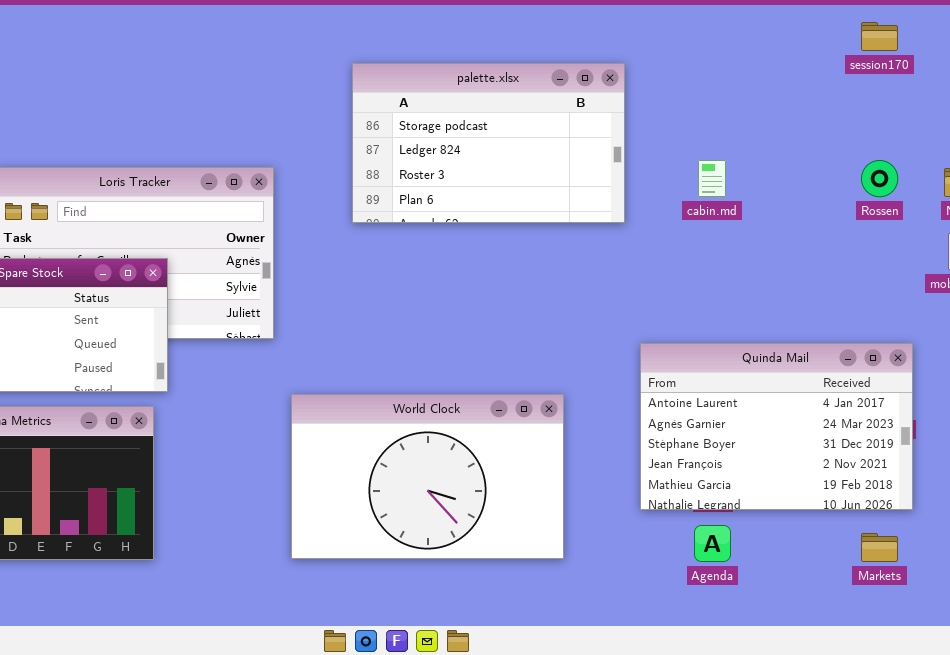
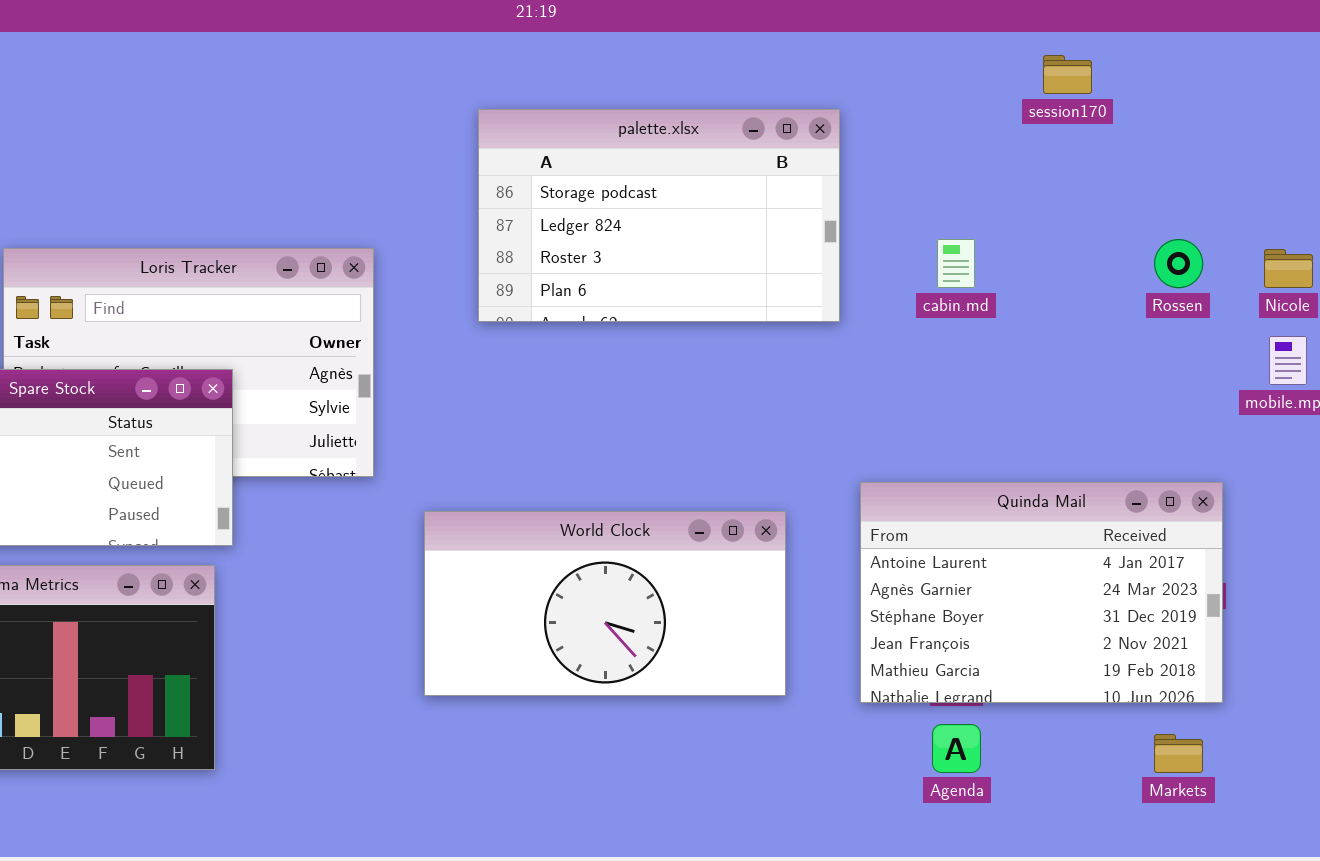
session170: [861,22,898,51] -> [1043,55,1092,94], moved
World Clock: [291,394,564,559] -> [424,511,786,696], moved, resized

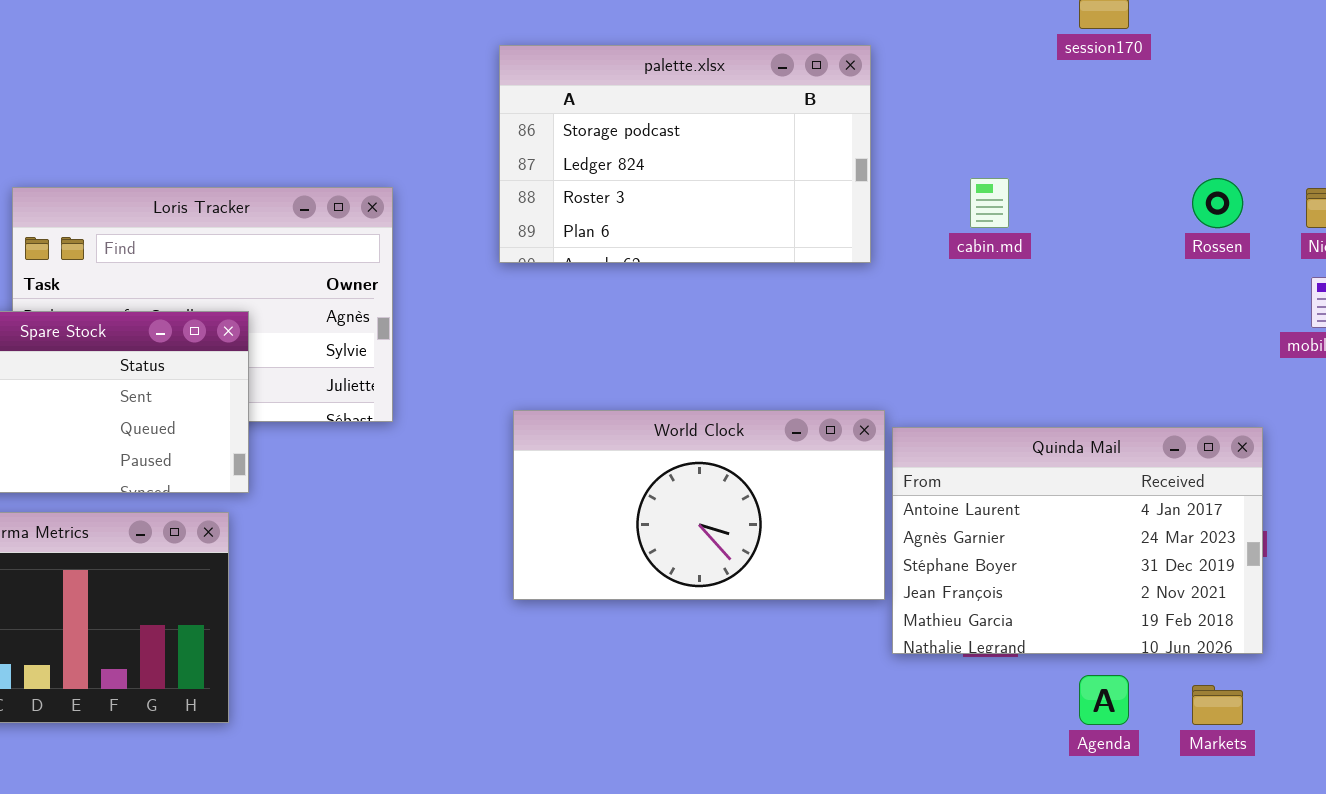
World Clock: [424,511,786,696] -> [513,410,885,600], moved
Agenda: [932,724,981,773] -> [1079,675,1129,725], moved

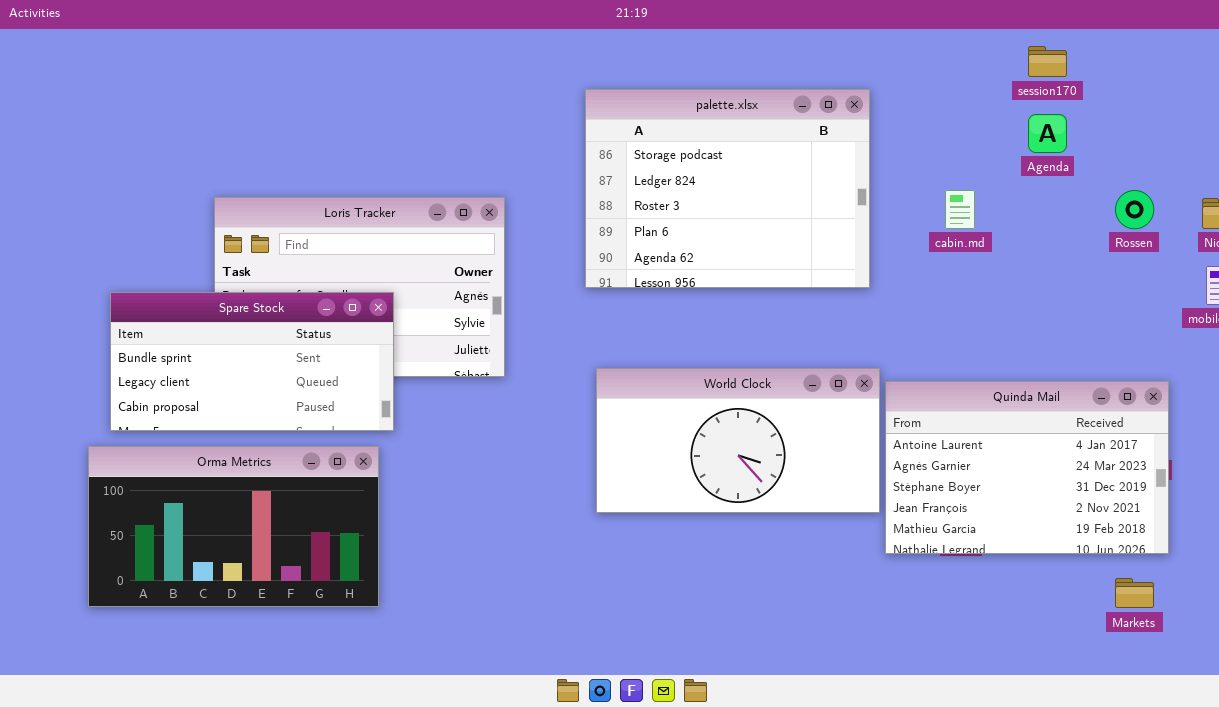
palette.xlsx: [499,45,871,263] -> [585,89,870,288], resized
Agenda: [1079,675,1129,725] -> [1028,114,1067,153], moved

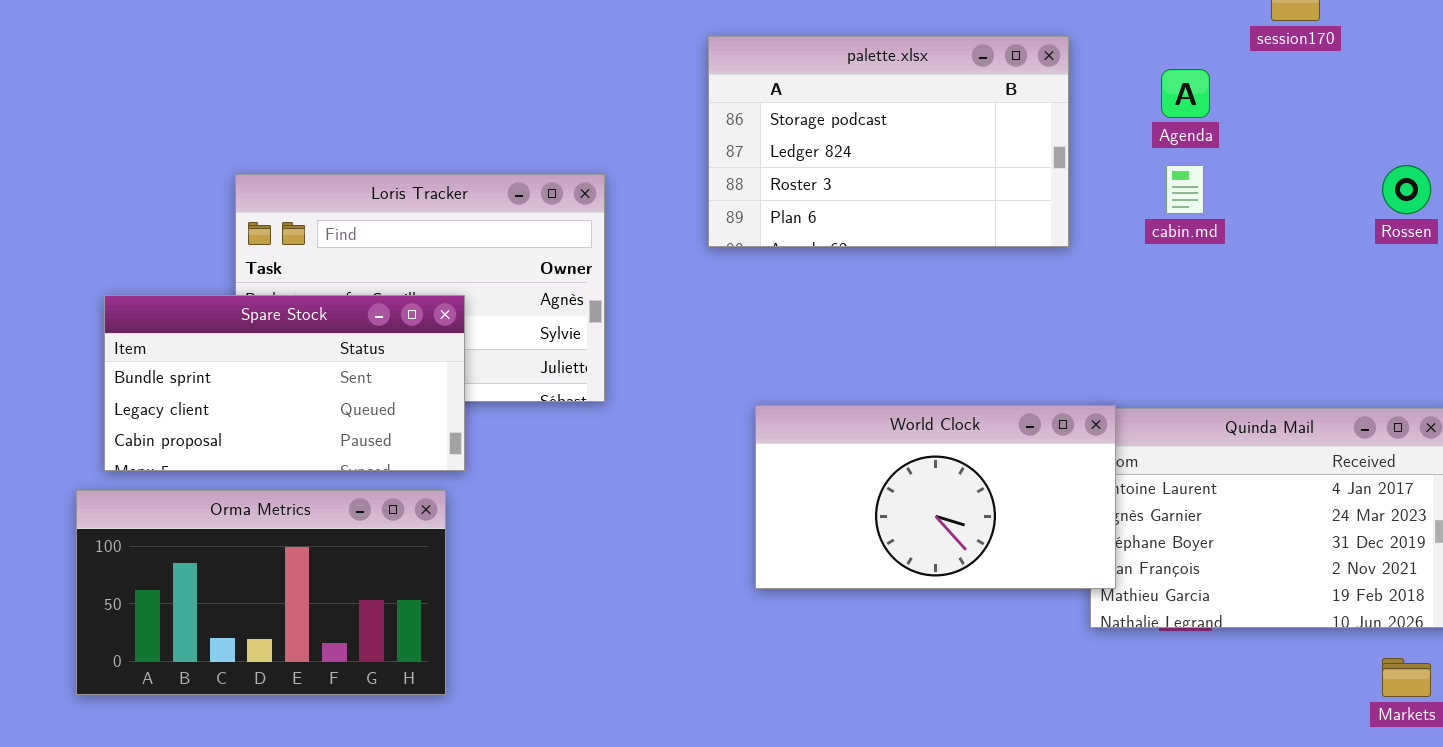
palette.xlsx: [585,89,870,288] -> [708,36,1069,247], resized
Agenda: [1028,114,1067,153] -> [1161,69,1210,118], moved
World Clock: [596,368,880,513] -> [755,405,1116,589], moved

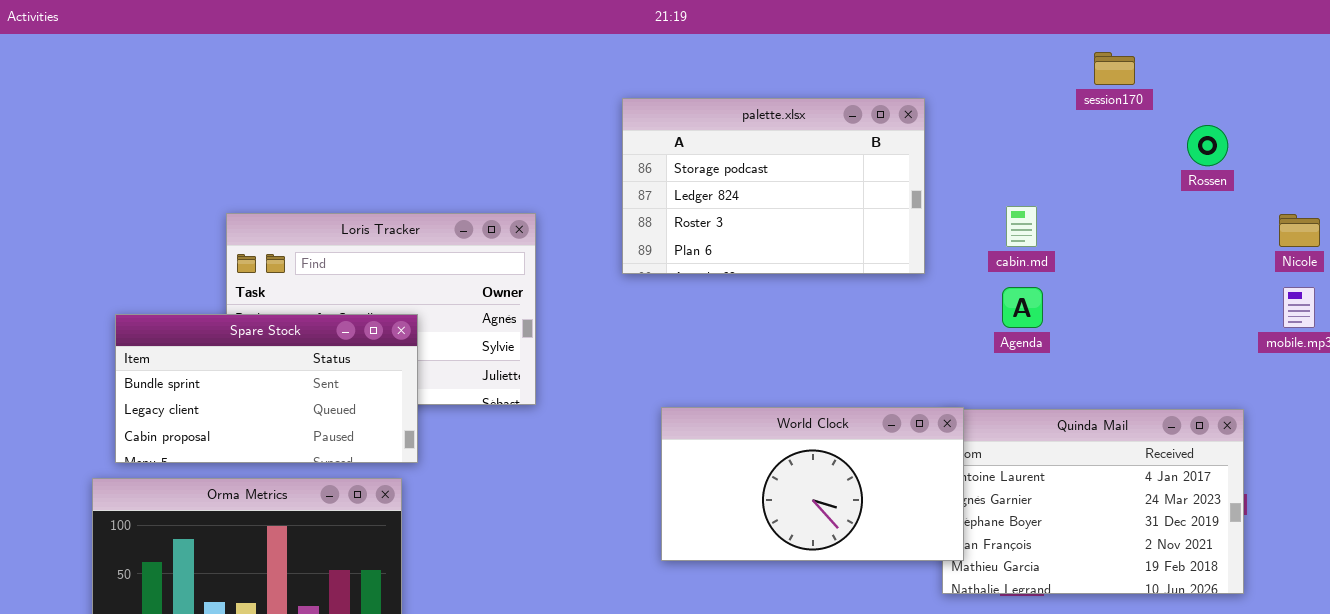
Agenda: [1161,69,1210,118] -> [1002,287,1043,328], moved
Rossen: [1382,165,1431,214] -> [1187,125,1228,166], moved

